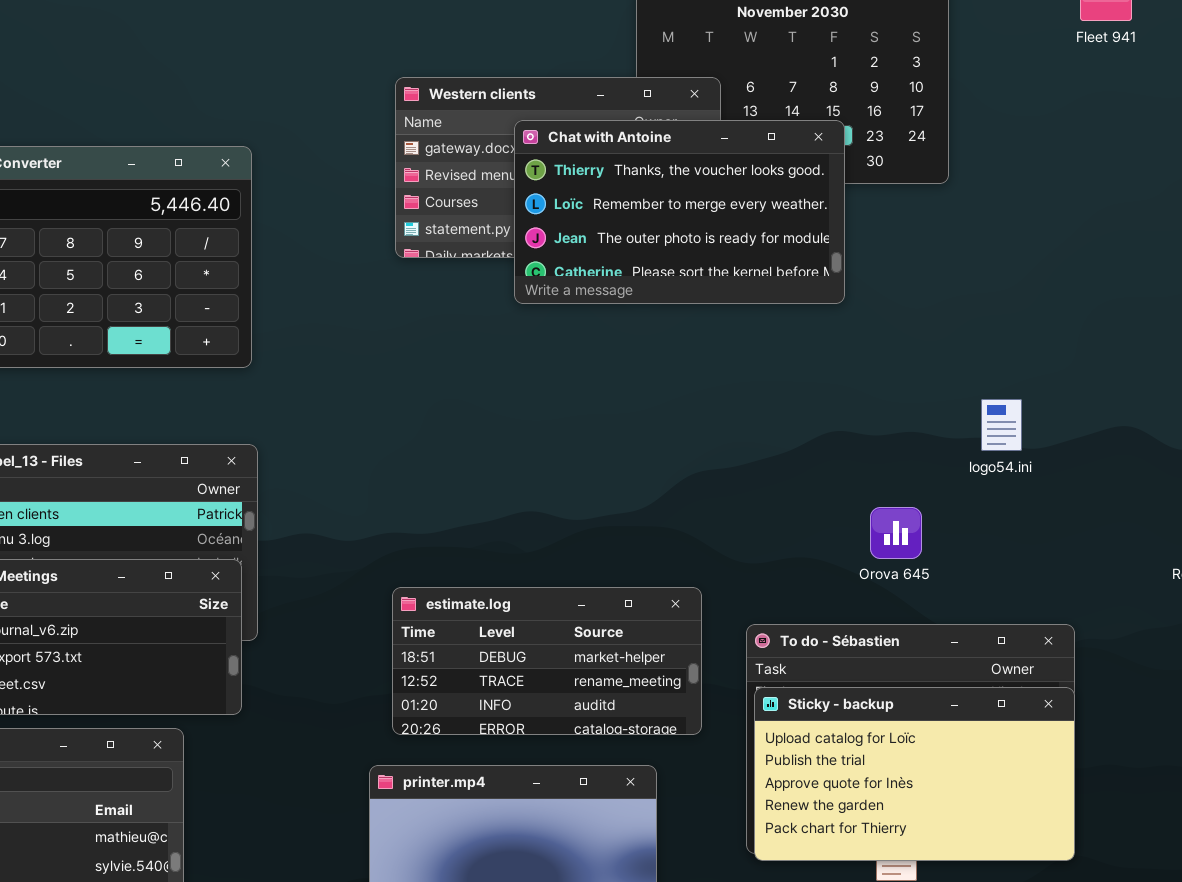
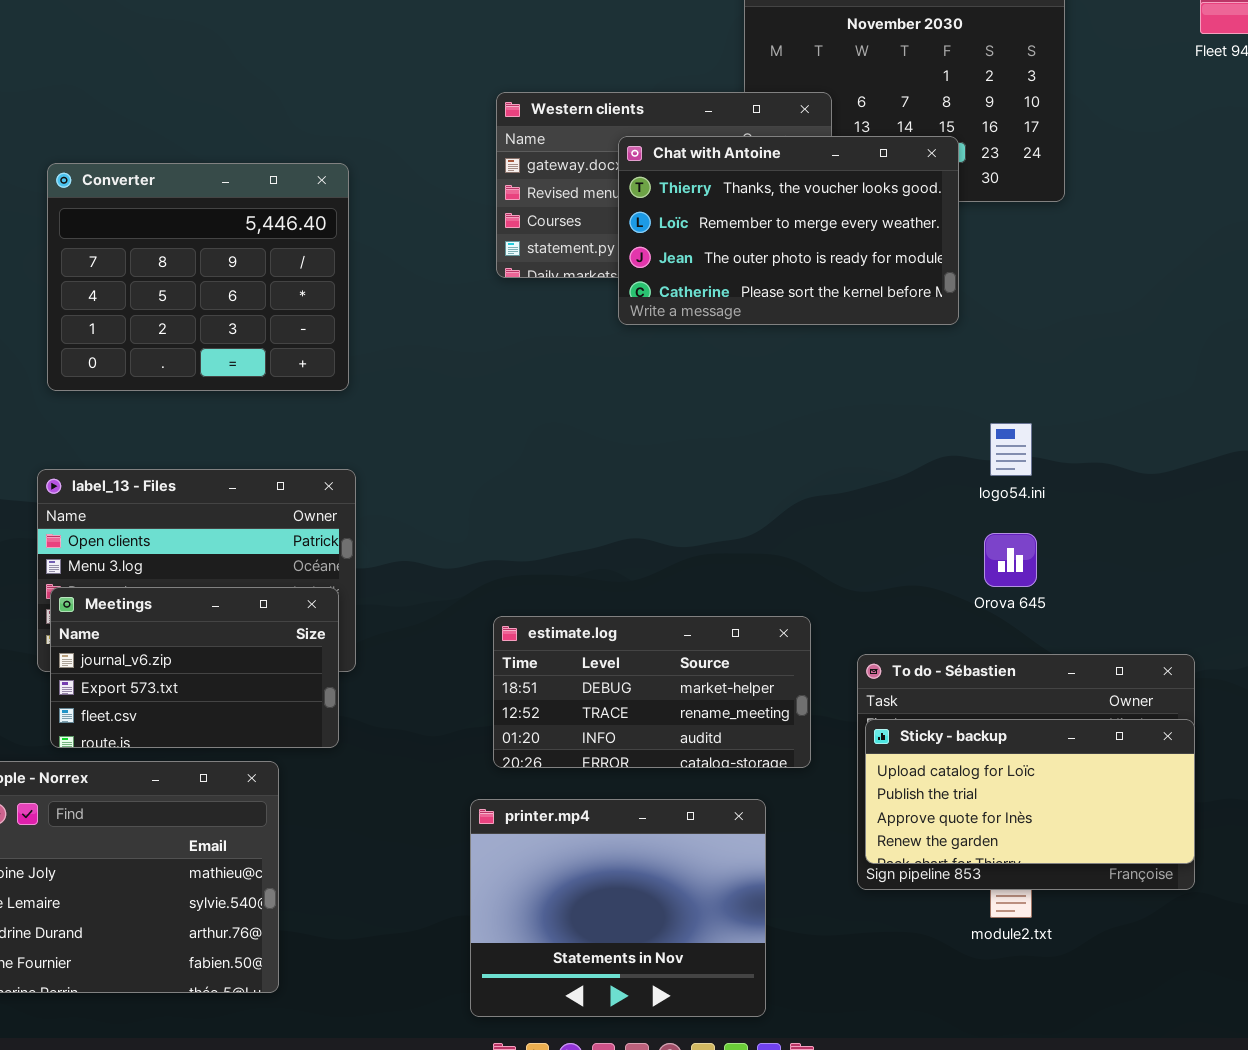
logo54.ini: [981,399,1022,451] -> [990,423,1032,476], moved
Sticky - backup: [754,687,1075,861] -> [865,719,1195,864], resized

